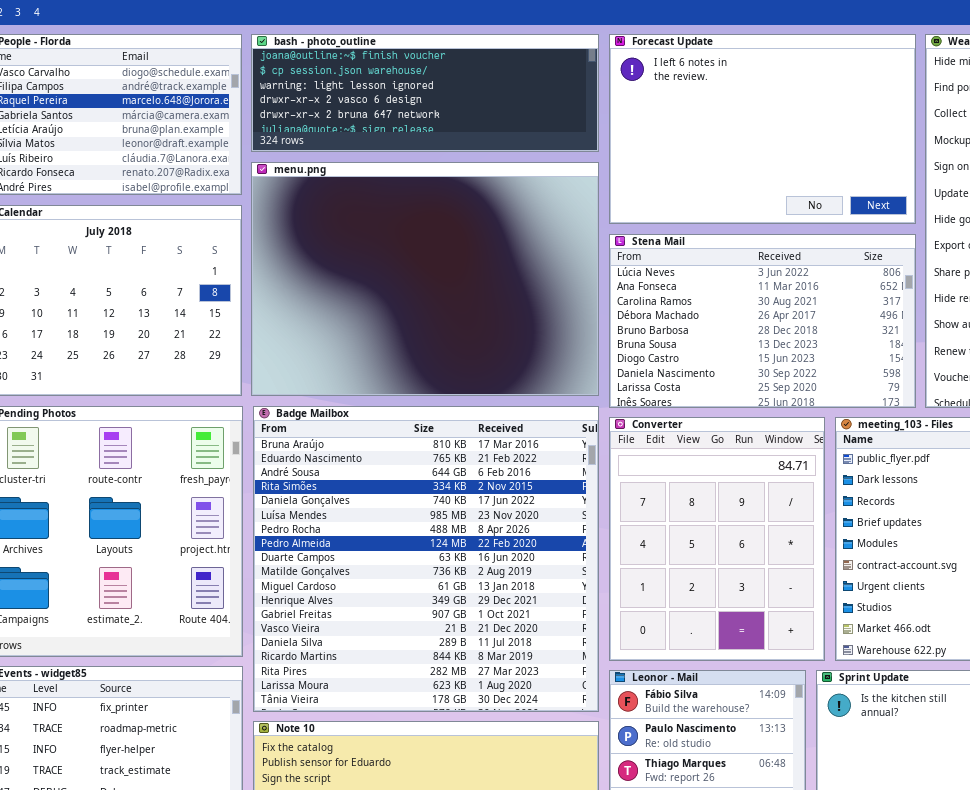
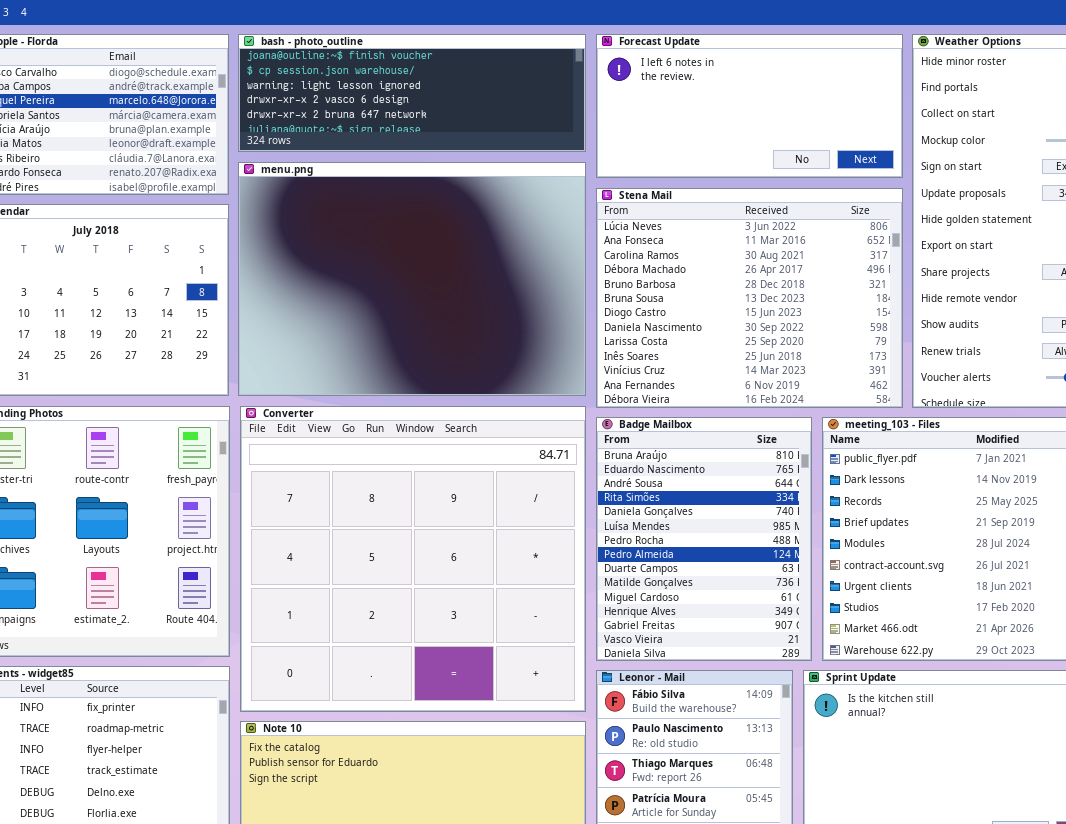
Forecast Update: [609,34,916,224] -> [596,34,903,178], resized
Stena Mail: [609,234,916,408] -> [596,188,903,408], resized
Badge Mailbox: [253,406,599,712] -> [596,417,812,661], moved, resized
Converter: [609,417,825,661] -> [240,406,586,712], moved, resized

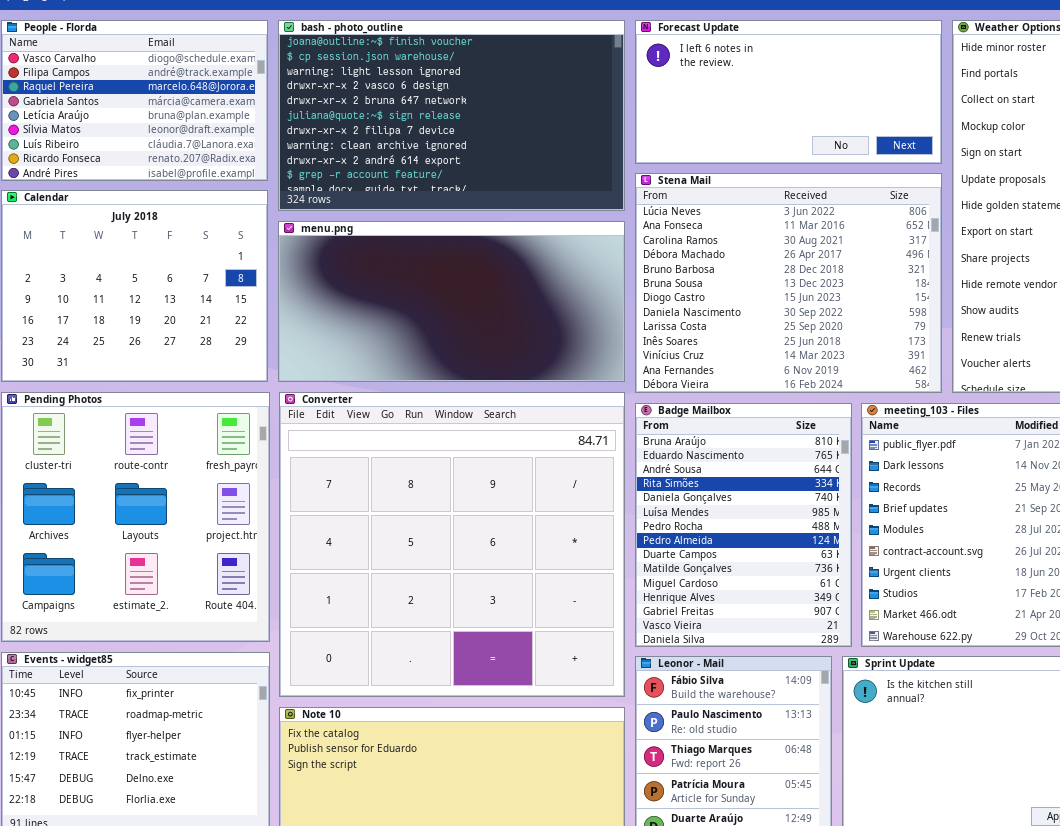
bash - photo_outline: [238,34,586,152] -> [278,20,625,211], resized
menu.png: [238,162,586,396] -> [278,221,625,382], resized

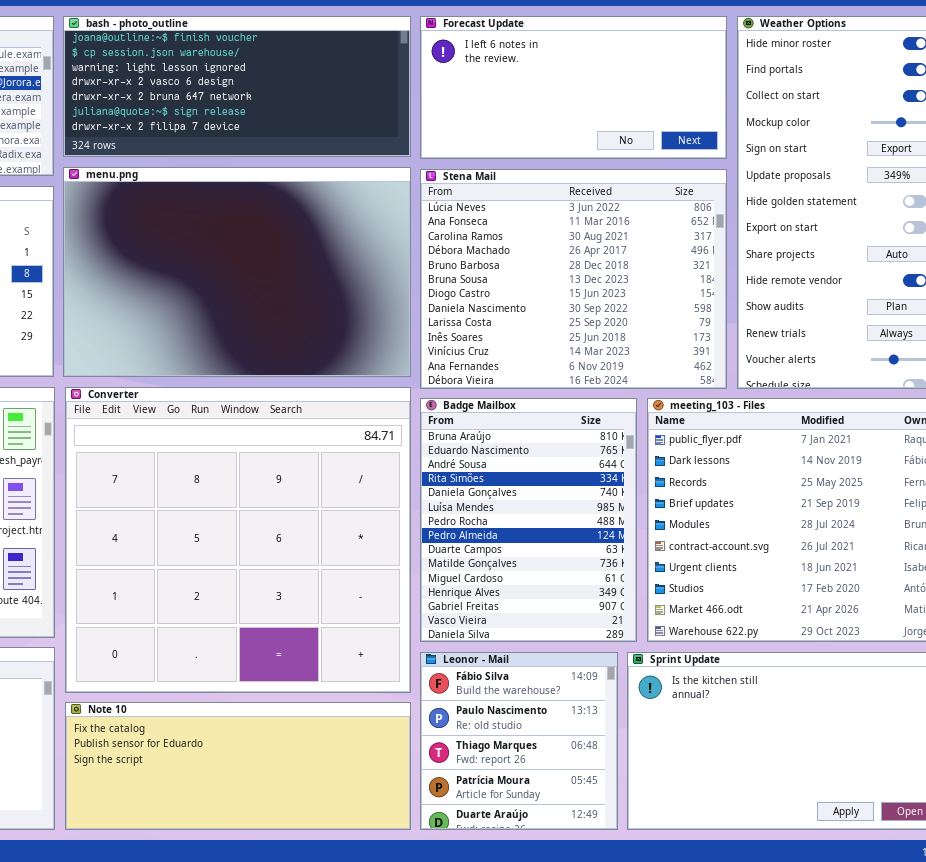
bash - photo_outline: [278,20,625,211] -> [63,16,411,157], resized
menu.png: [278,221,625,382] -> [63,167,411,377], resized

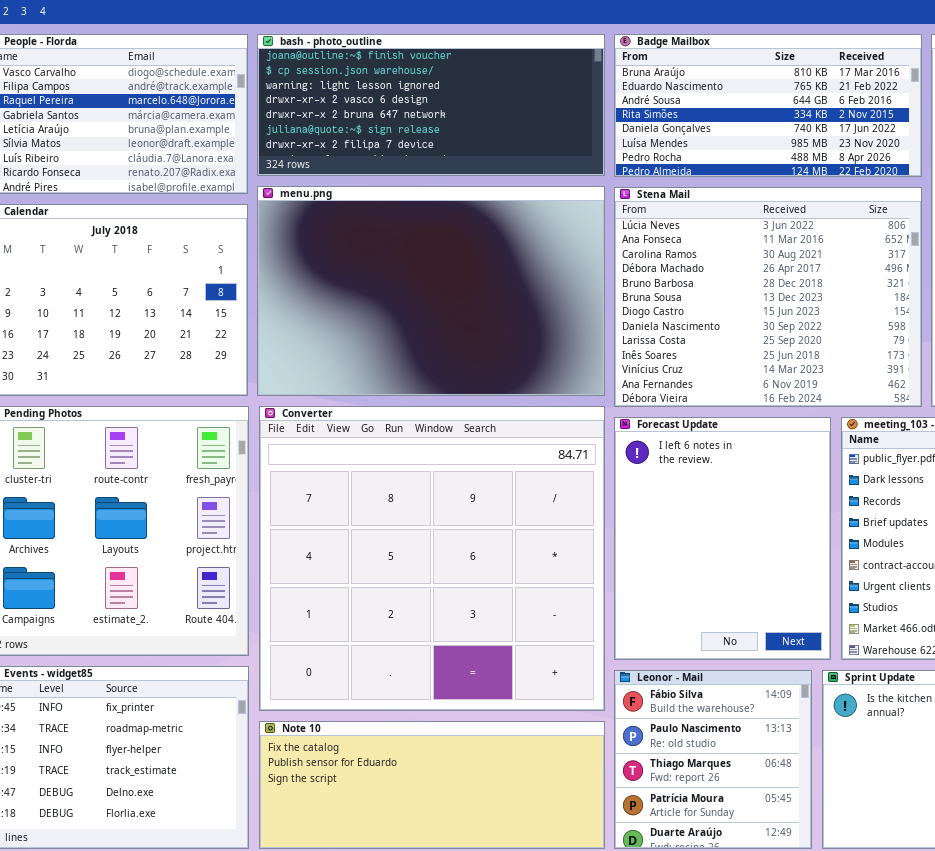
Forecast Update: [420,16,727,159] -> [614,417,831,660], moved, resized
Badge Mailbox: [420,398,637,642] -> [614,34,922,177], moved, resized

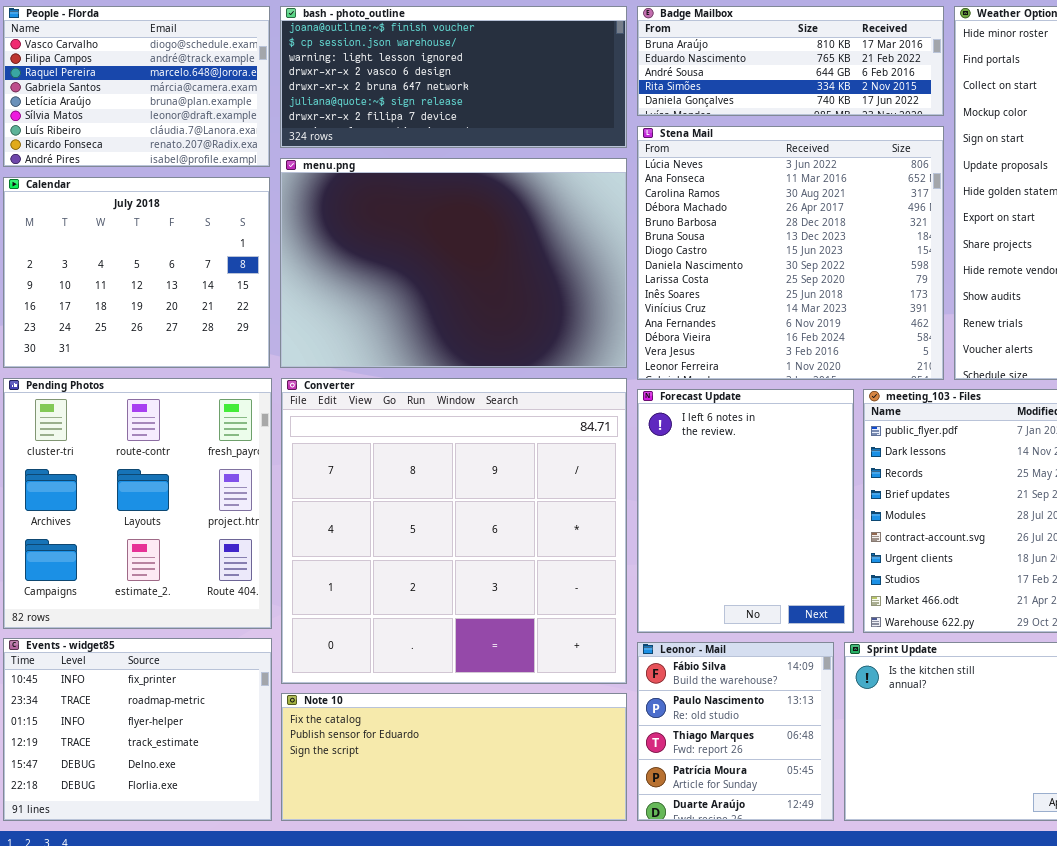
Badge Mailbox: [614,34,922,177] -> [637,6,944,116], resized
Stena Mail: [614,187,922,407] -> [637,126,944,380], resized

